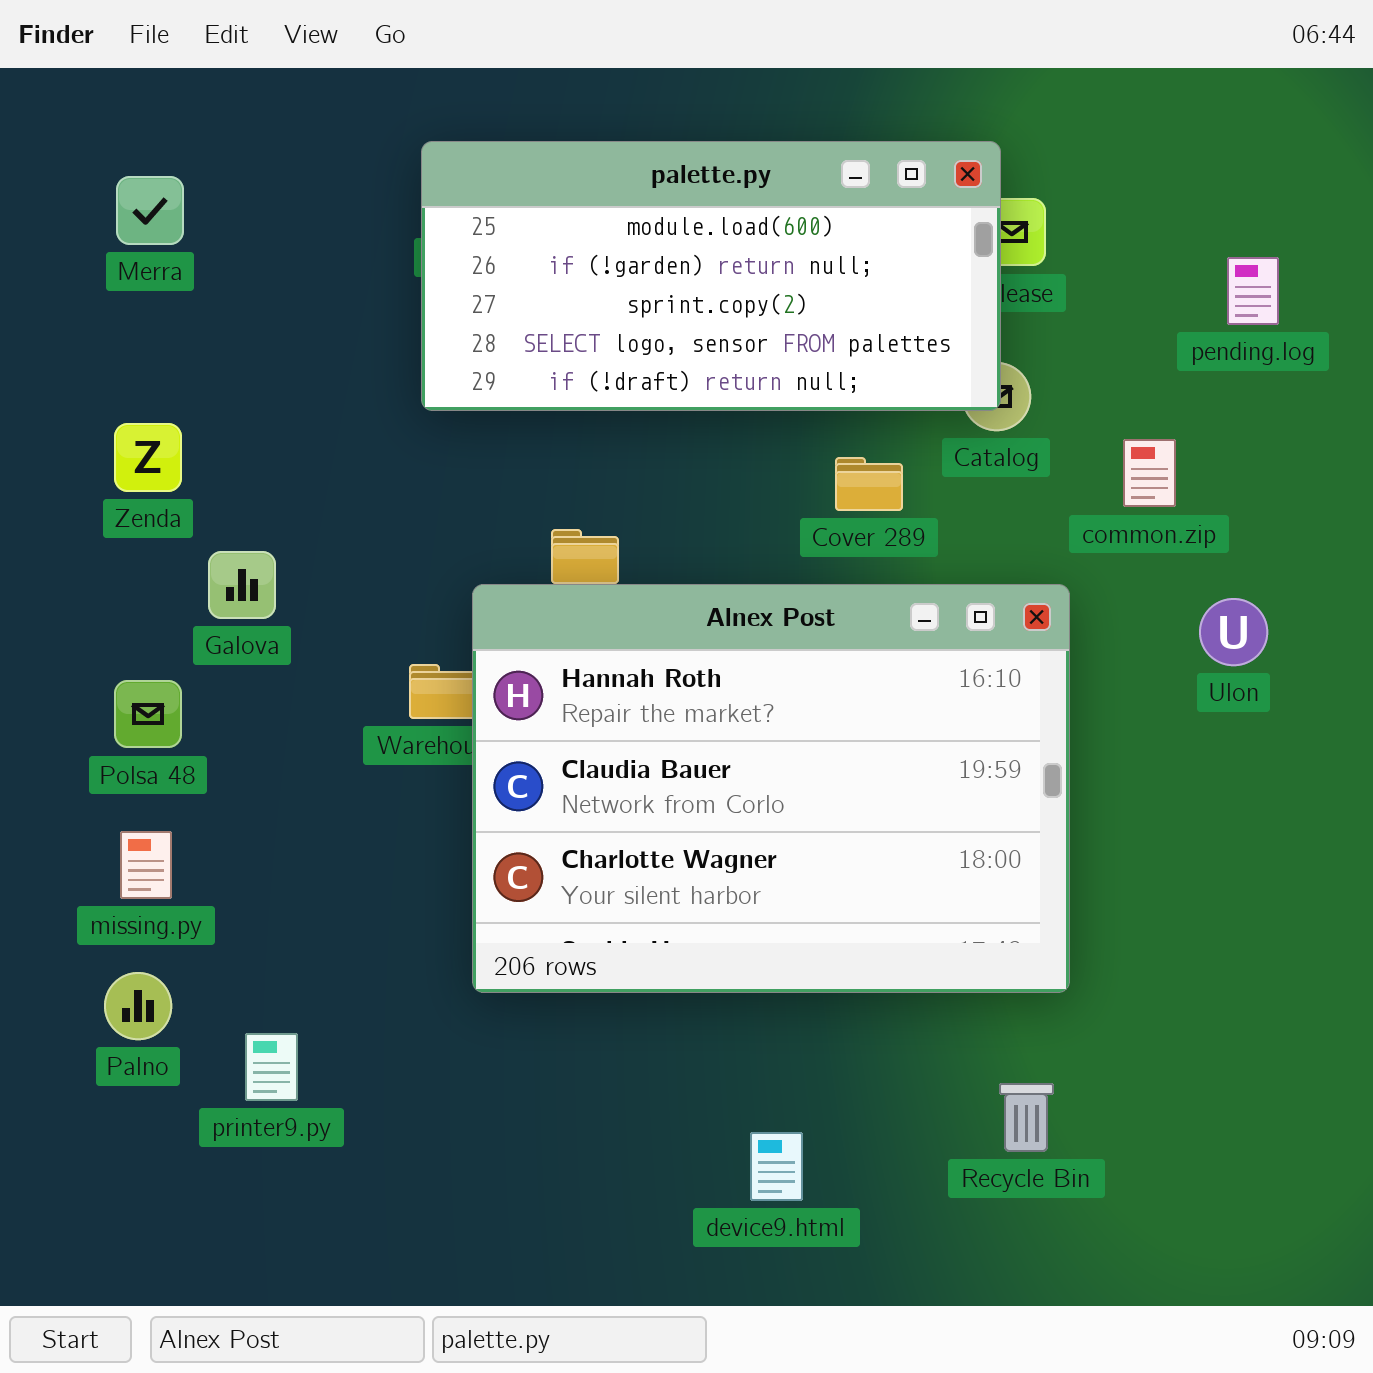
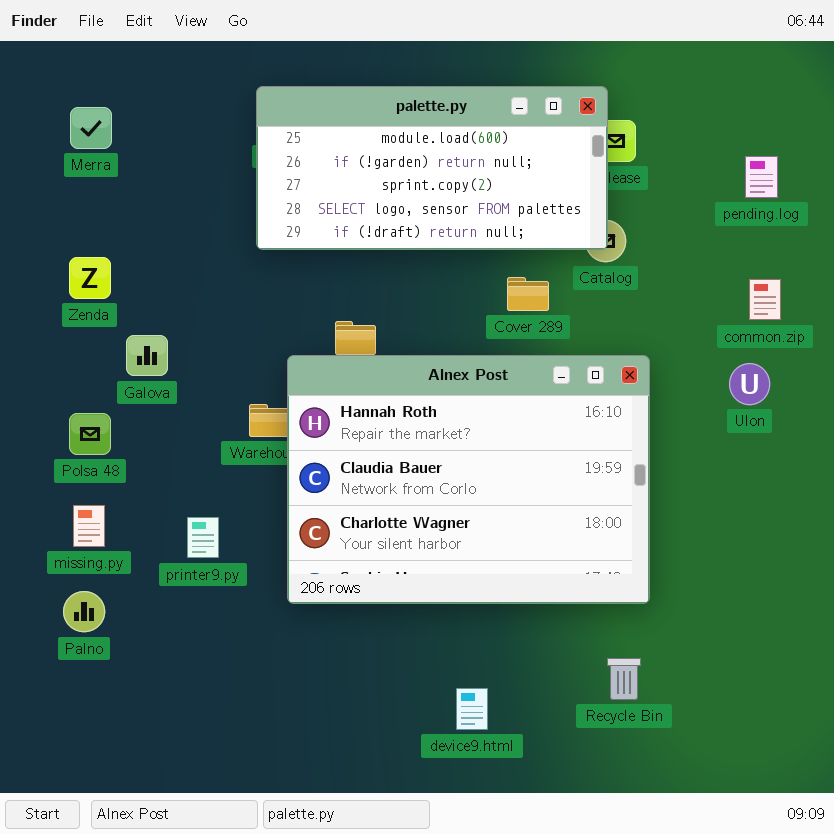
common.zip: [1123,439,1176,507] -> [749,279,781,320], moved
printer9.py: [245,1033,298,1101] -> [187,517,219,558], moved

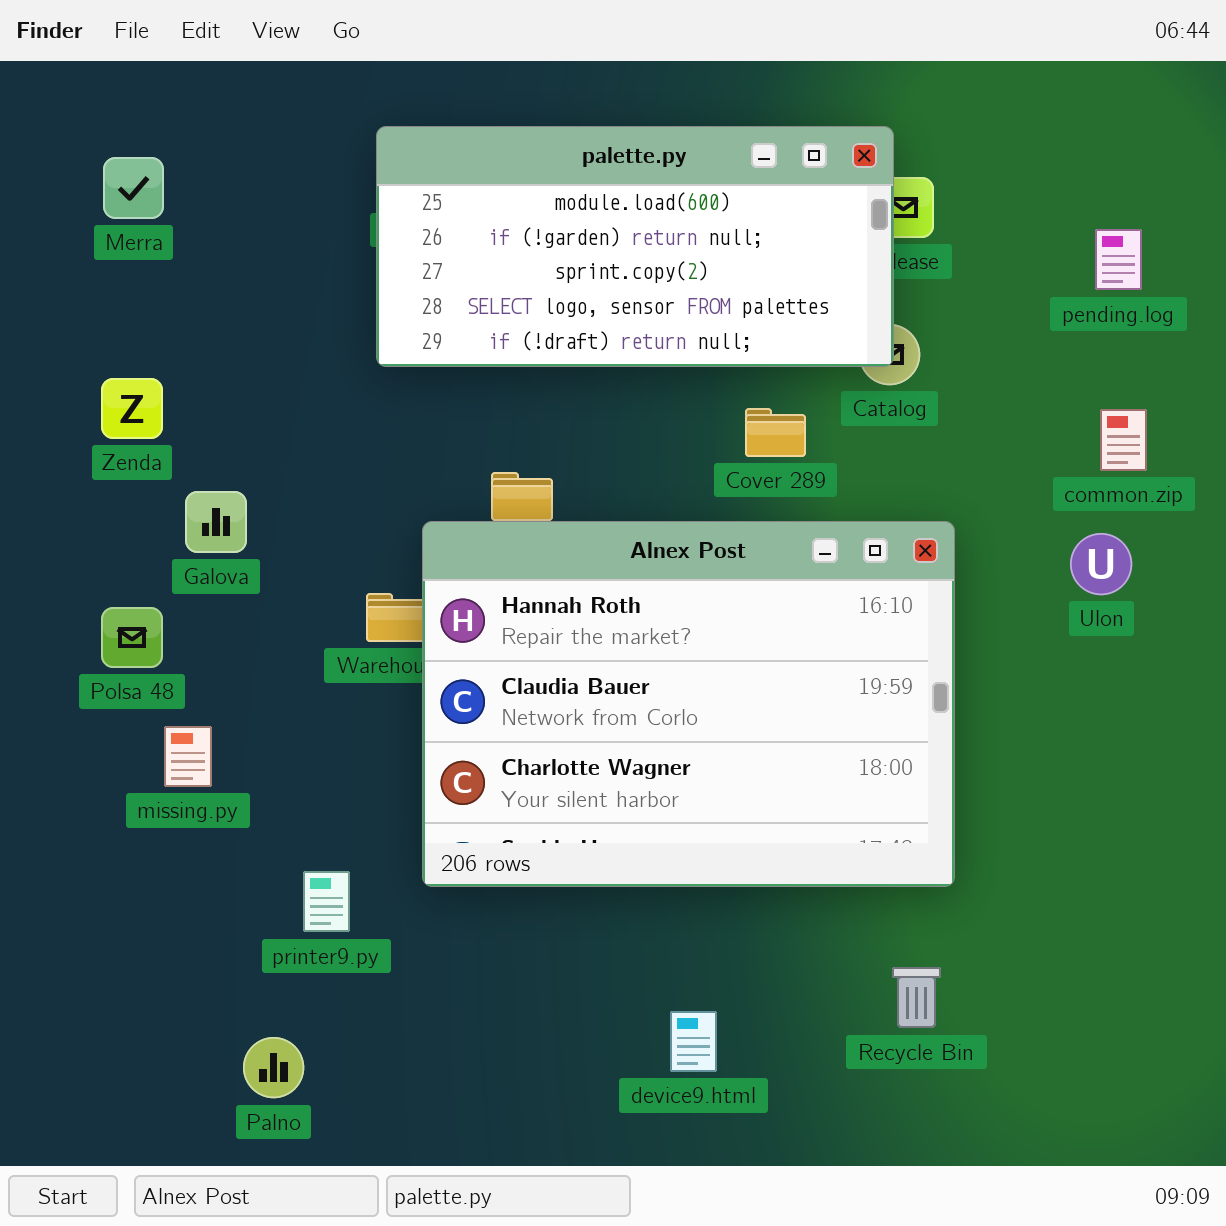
missing.py: [73,505,105,547] -> [164,726,212,787], moved
printer9.py: [187,517,219,558] -> [303,871,350,932], moved
Palno: [63,591,105,632] -> [243,1037,304,1098], moved

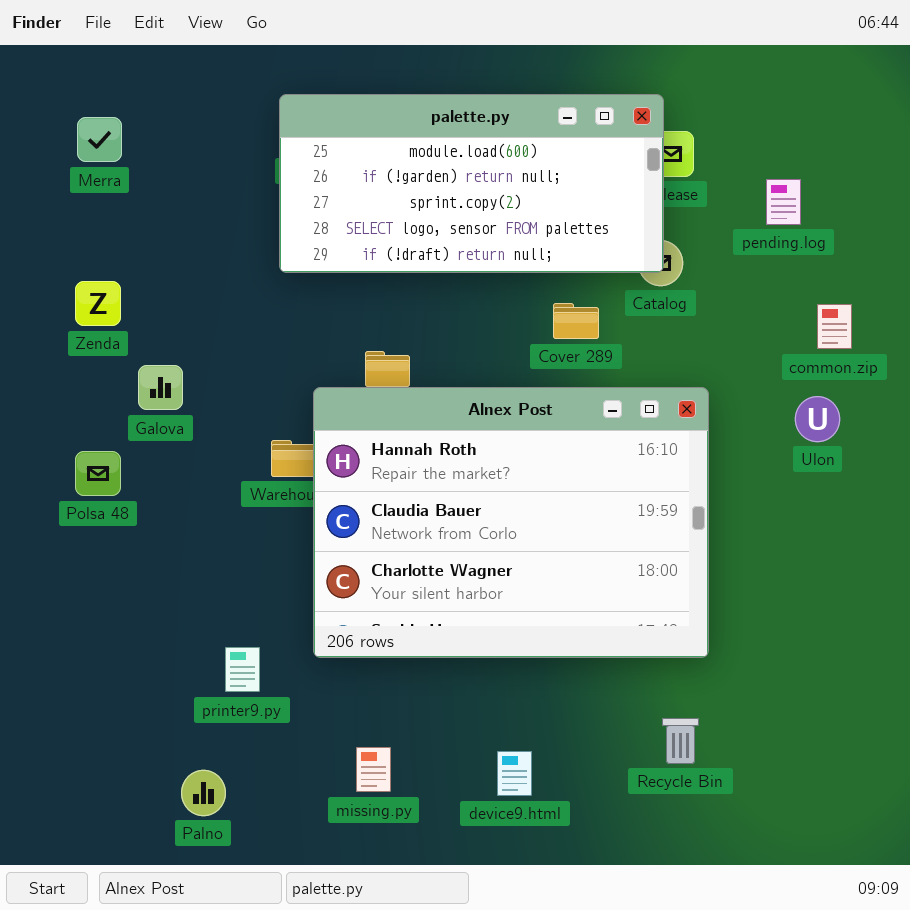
pending.log: [1095,229,1142,290] -> [766,179,801,225], moved
missing.py: [164,726,212,787] -> [356,747,391,792], moved

